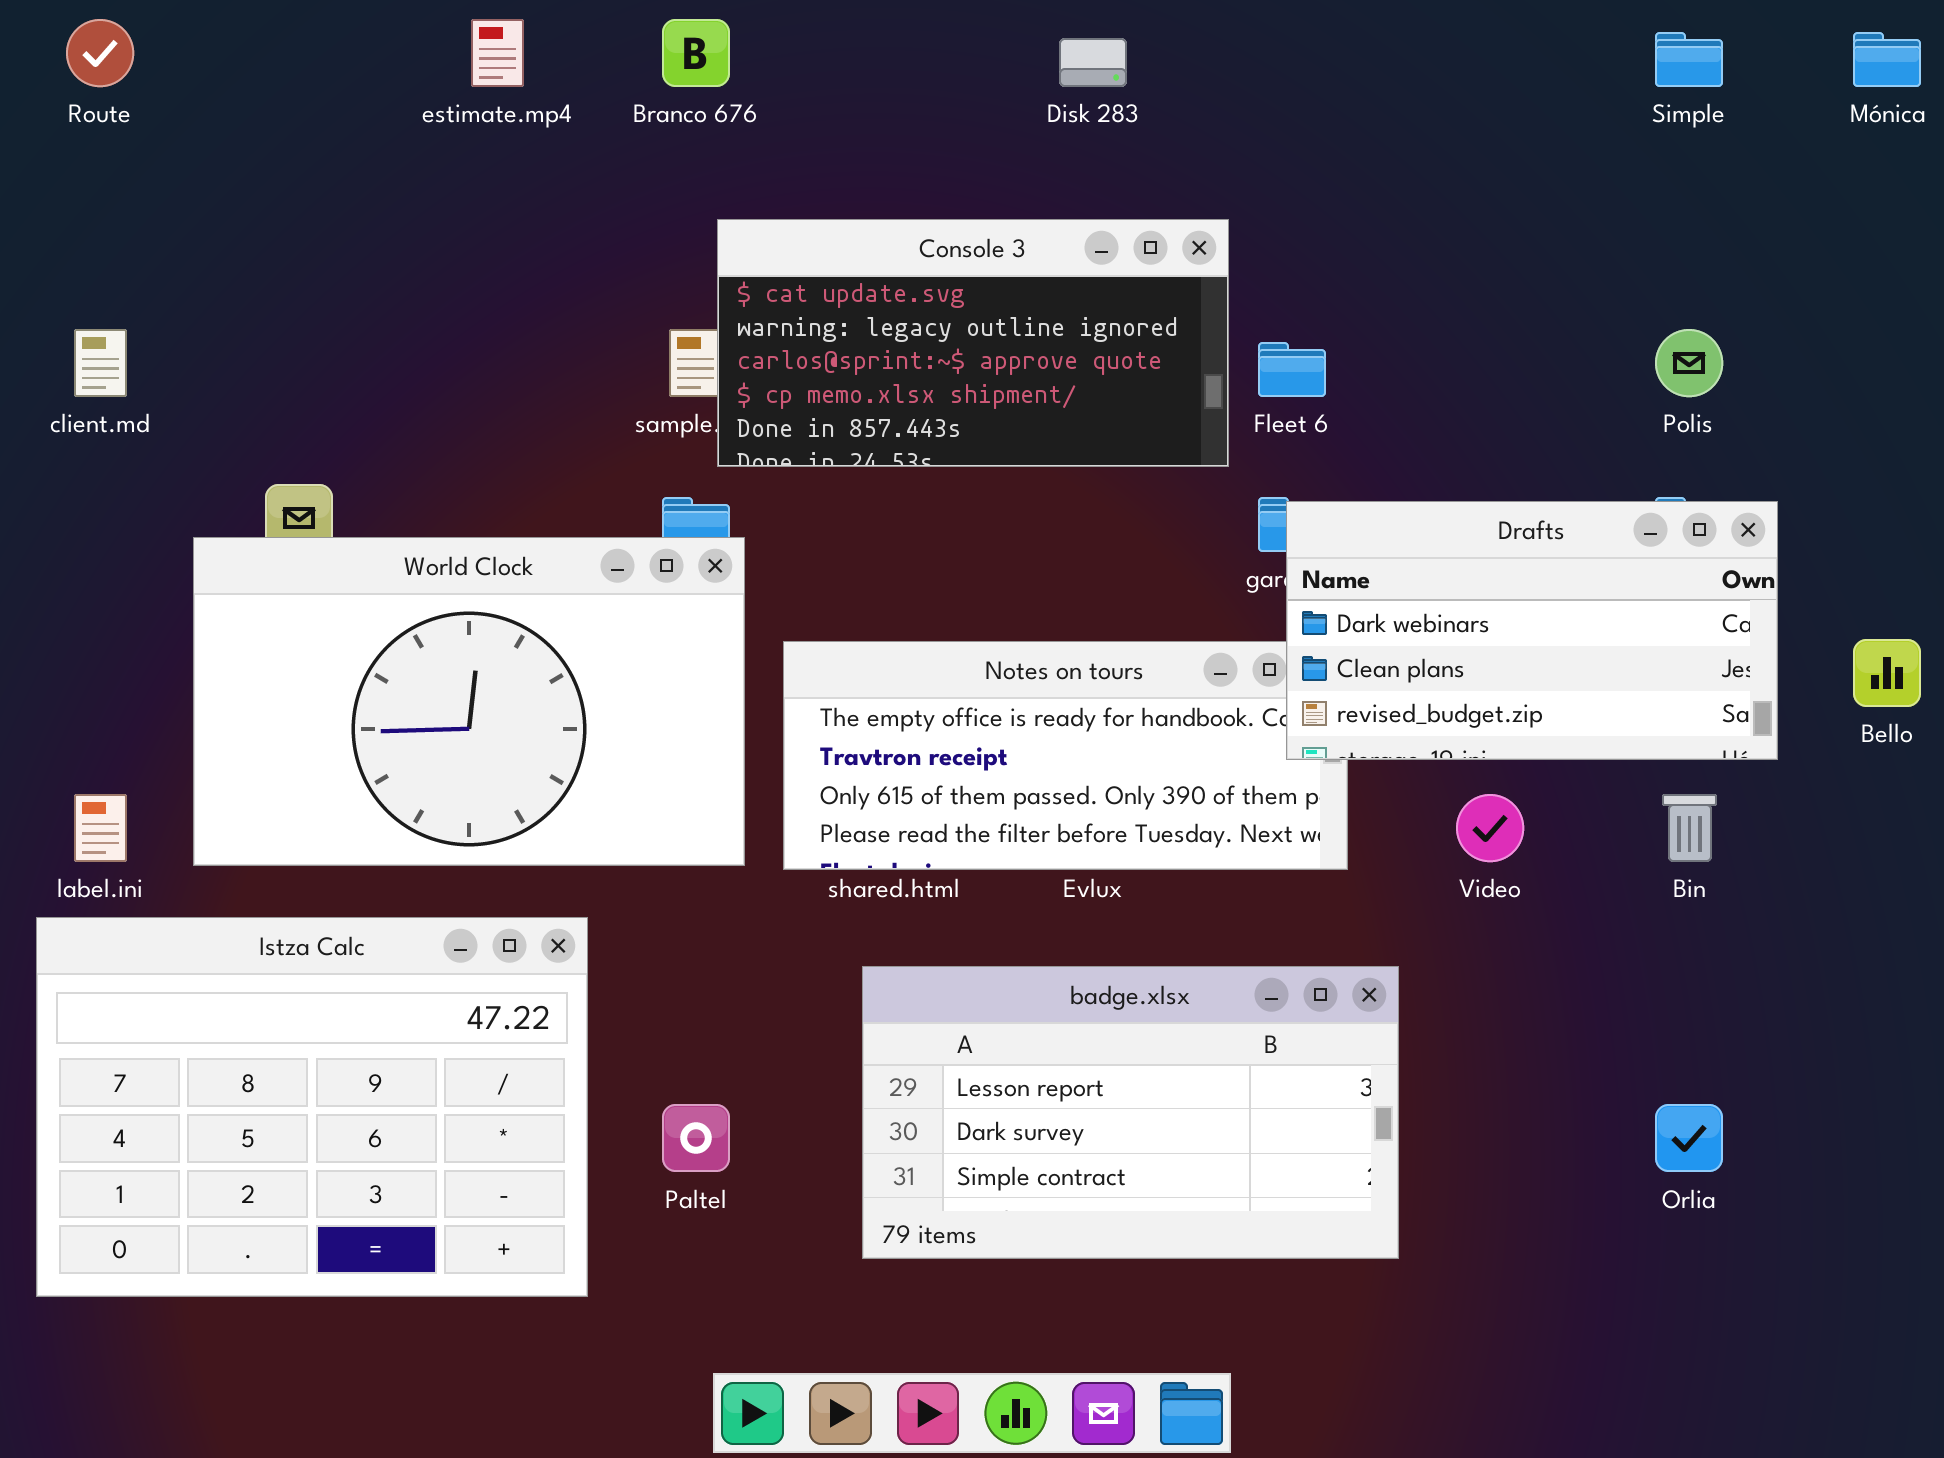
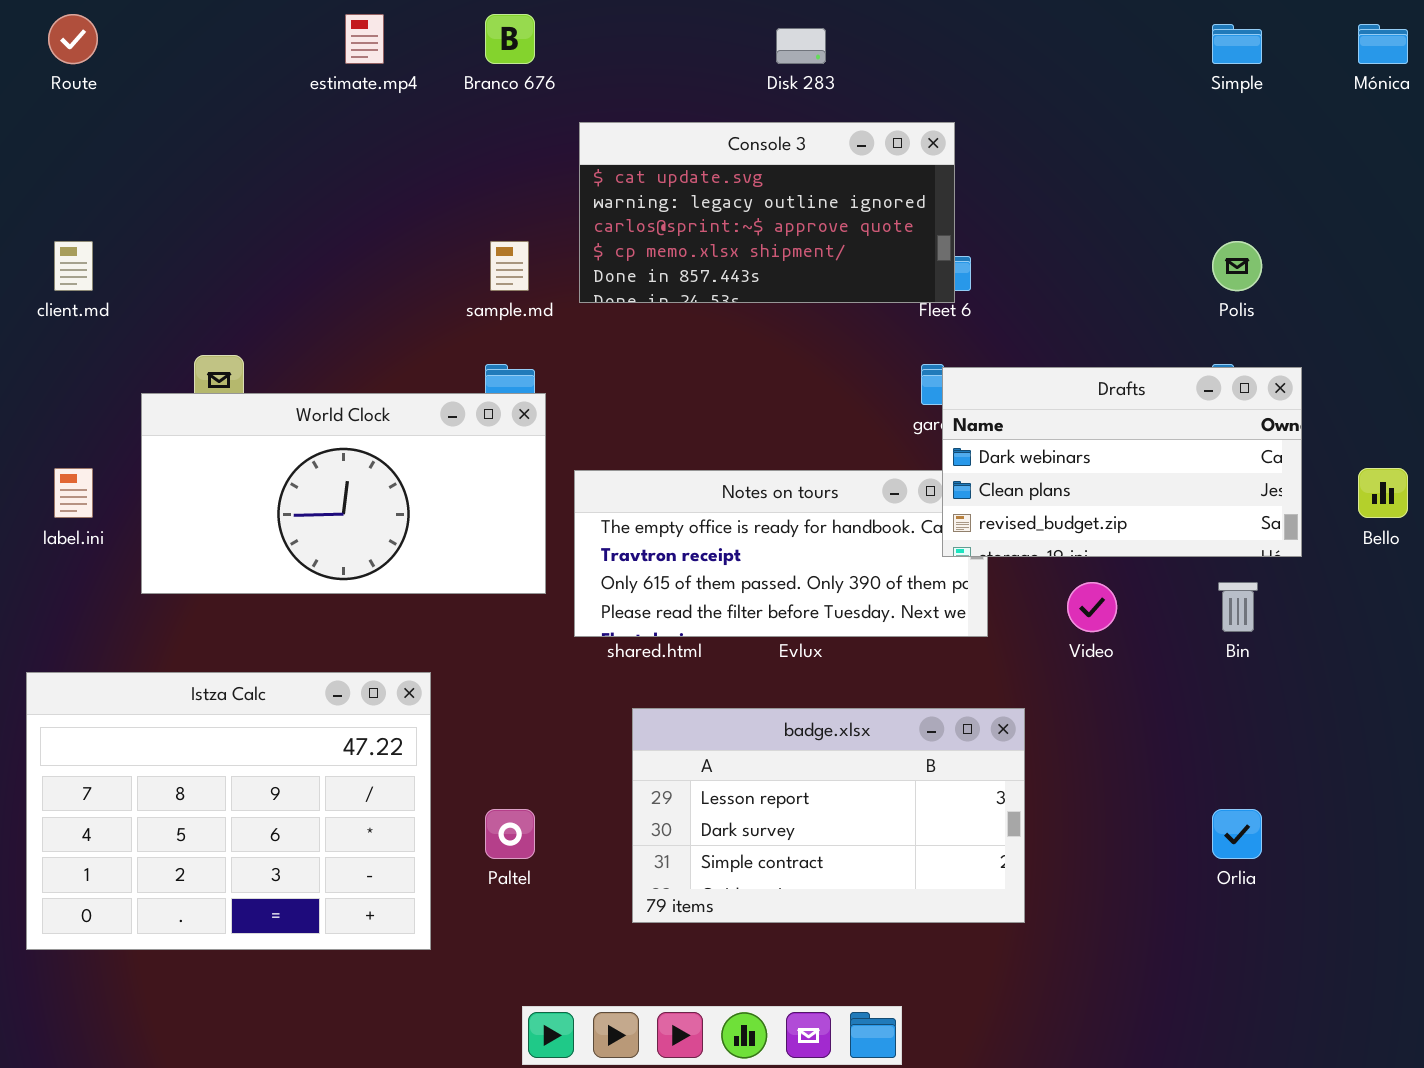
Console 3: [717,219,1229,467] -> [579,122,955,303], moved
World Clock: [193,537,745,866] -> [141,393,546,594], resized
label.ini: [74,794,127,862] -> [54,468,93,518], moved

